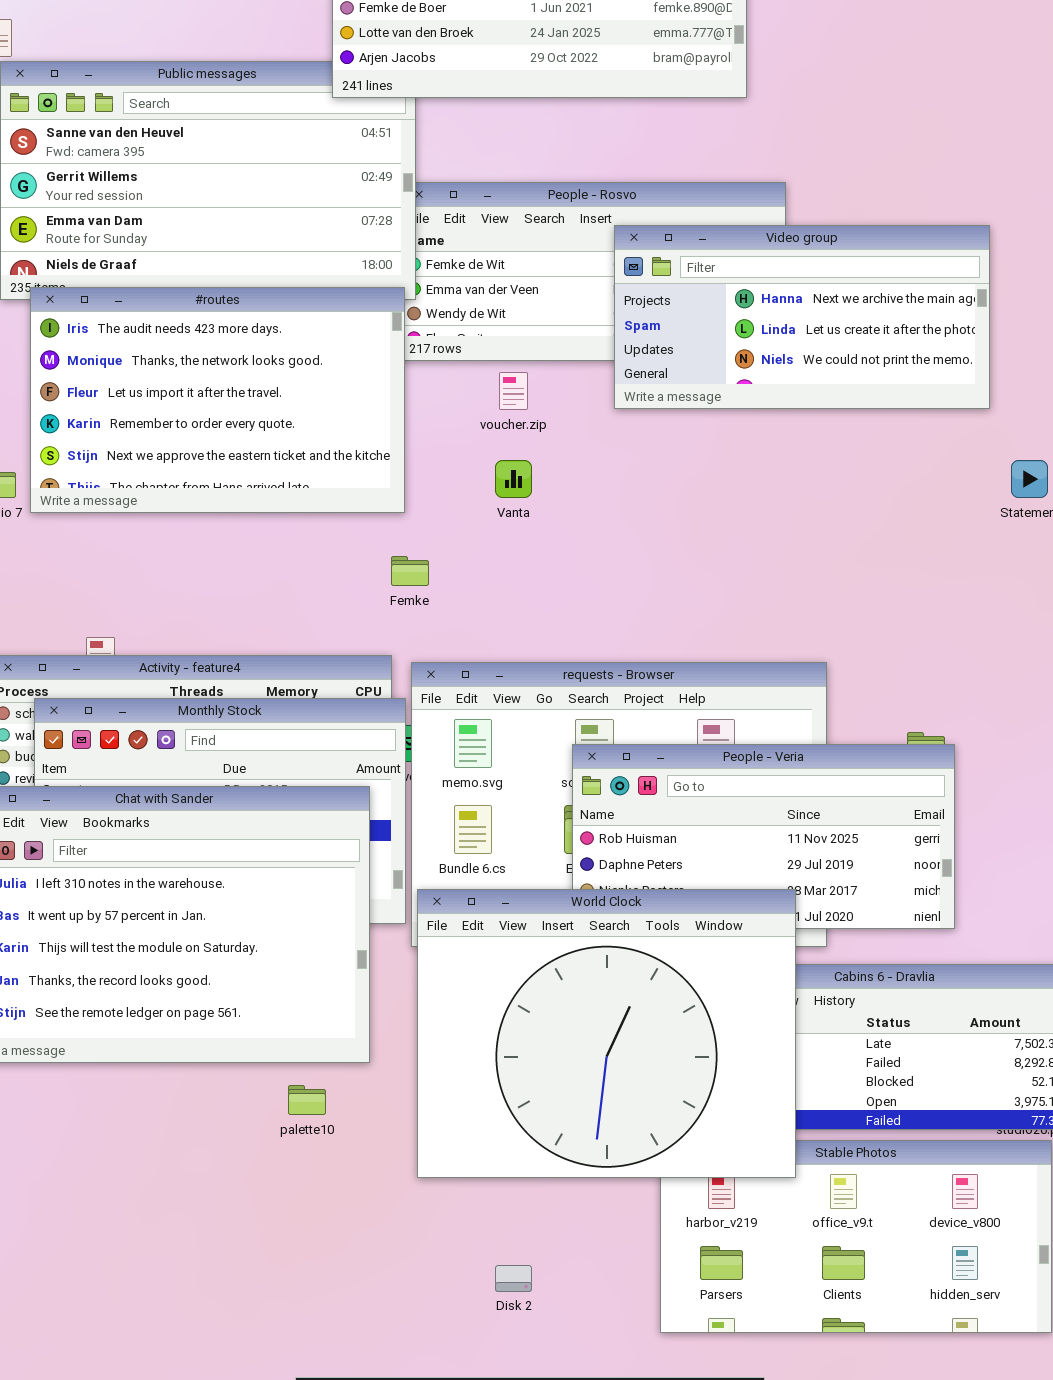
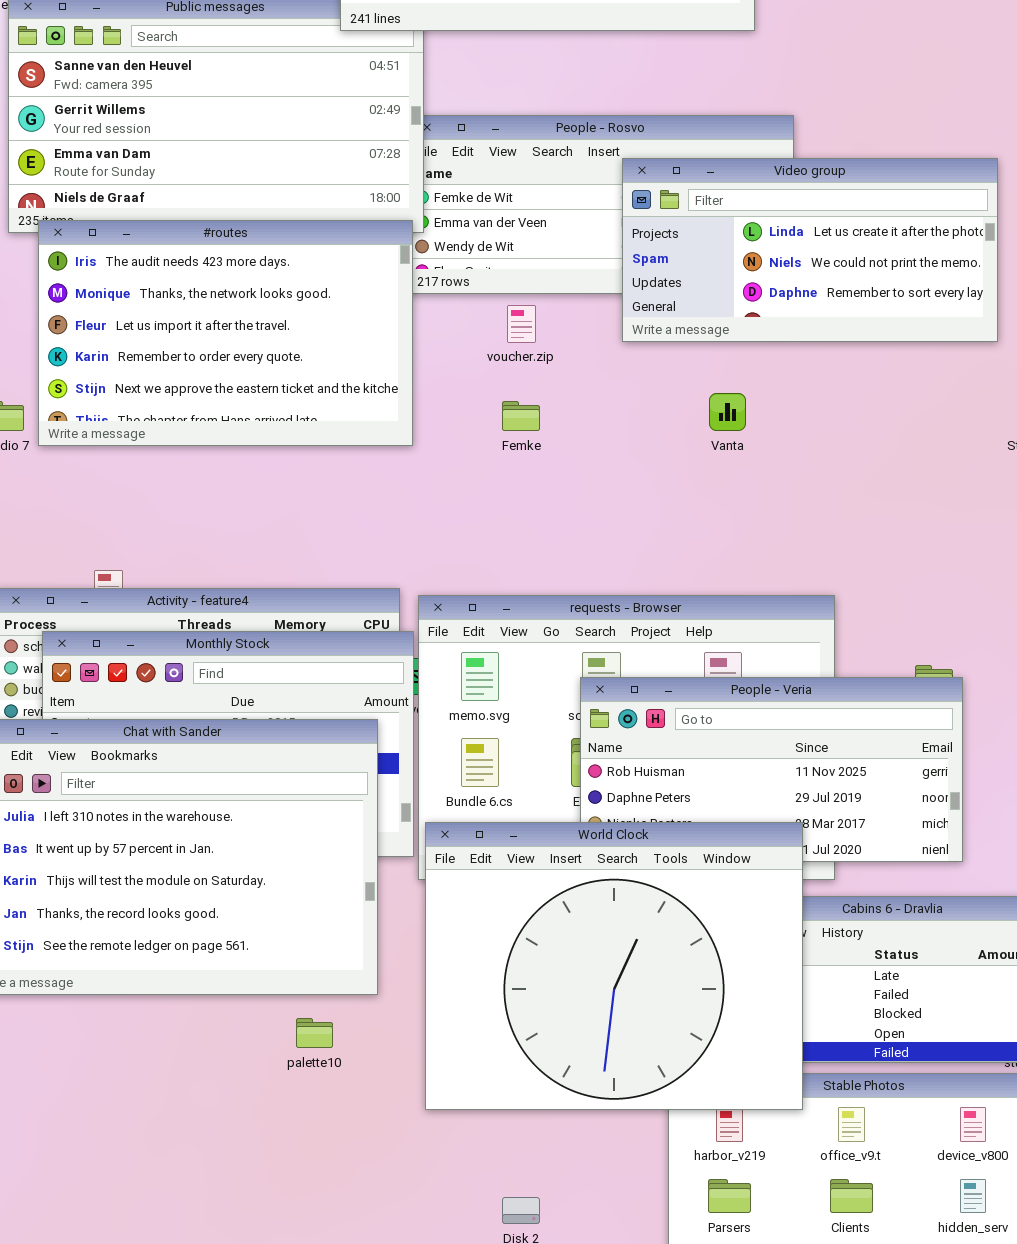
Video group: [614,225,990,409] -> [622,158,998,342], scrolled down 1 row
Vanta: [495,460,532,498] -> [709,393,746,431], moved
Femke: [391,556,429,586] -> [502,401,540,431], moved

